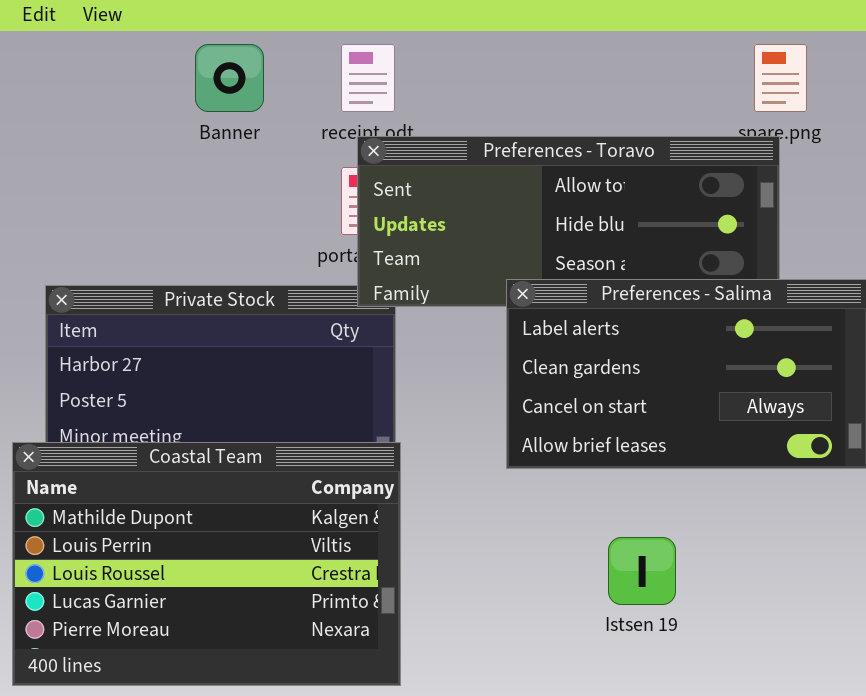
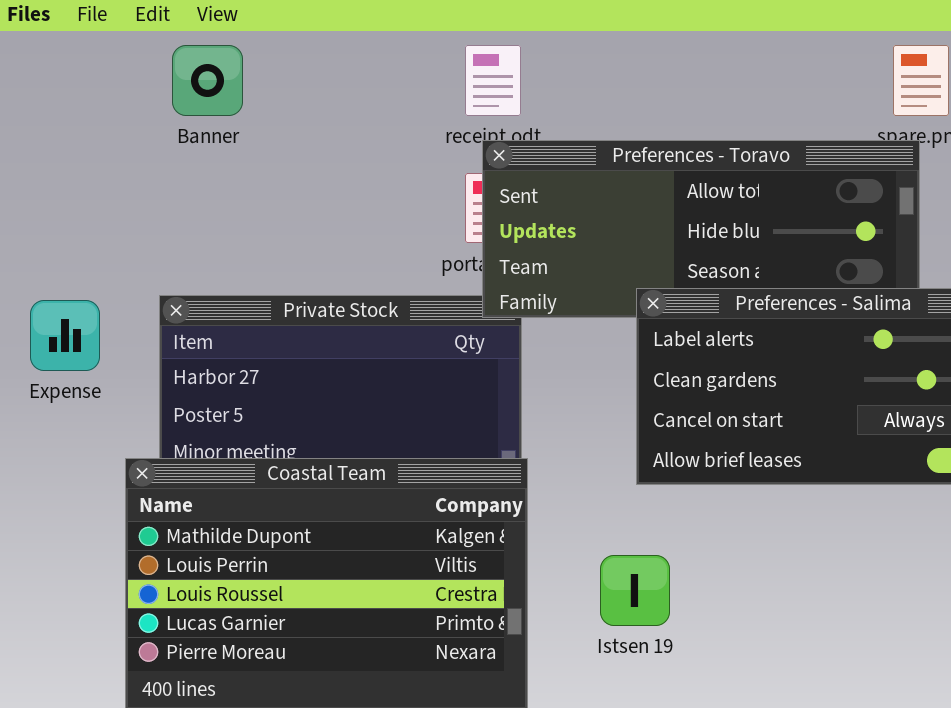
Banner: [195,44,264,112] -> [172,45,243,116], moved
Istsen 19: [608,537,676,605] -> [600,555,670,626], moved

